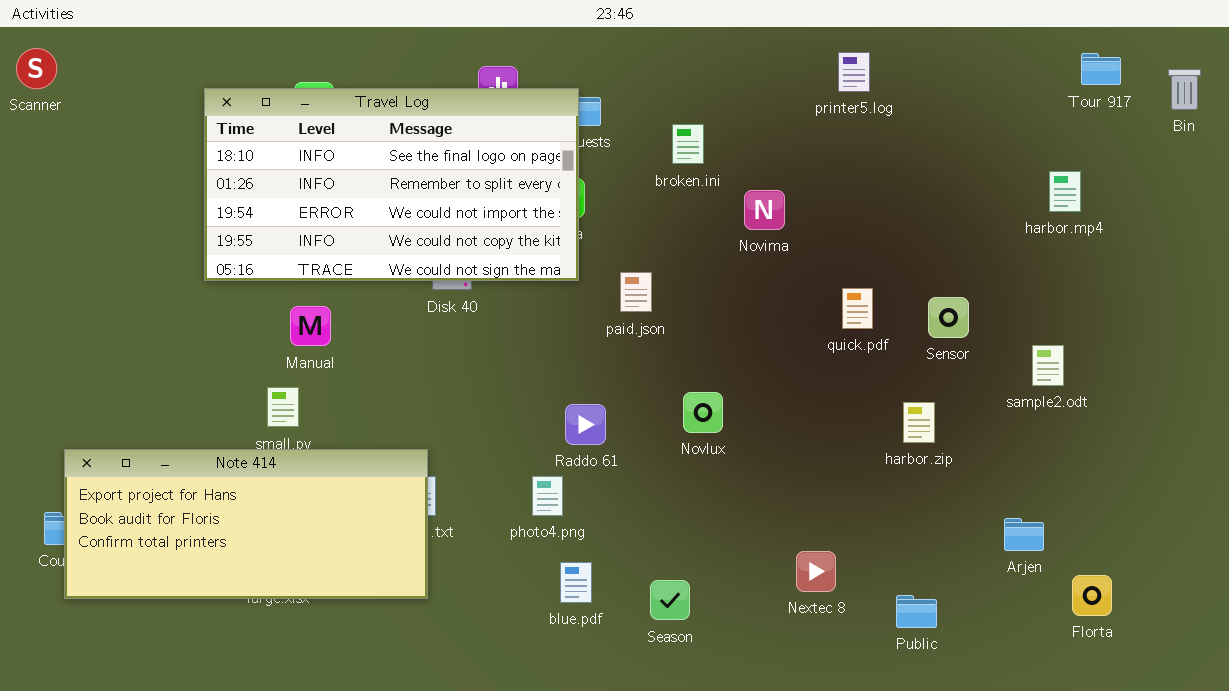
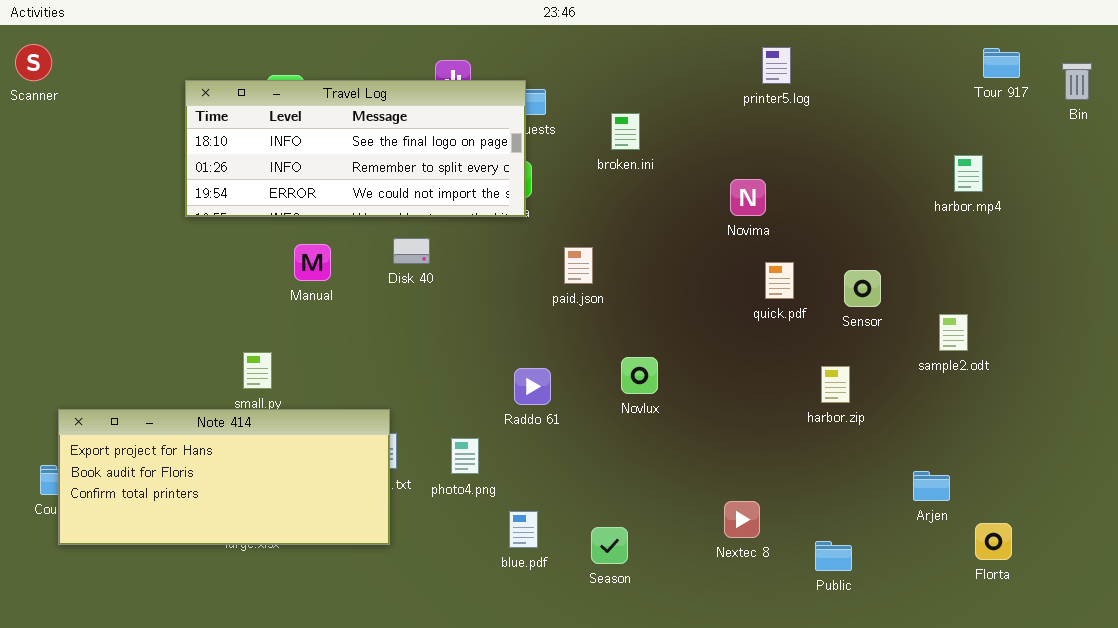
Travel Log: [204,88,579,281] -> [185,80,526,217], resized
Novima: [744,190,785,230] -> [730,179,766,216], moved
Manual: [290,306,331,346] -> [294,244,331,281], moved
photo4.png: [532,476,563,516] -> [451,438,479,474], moved

